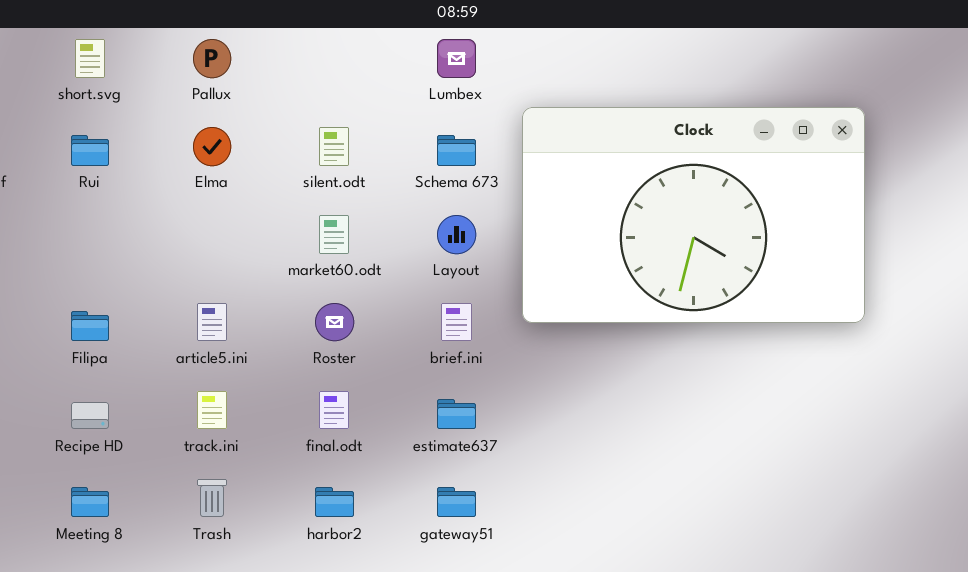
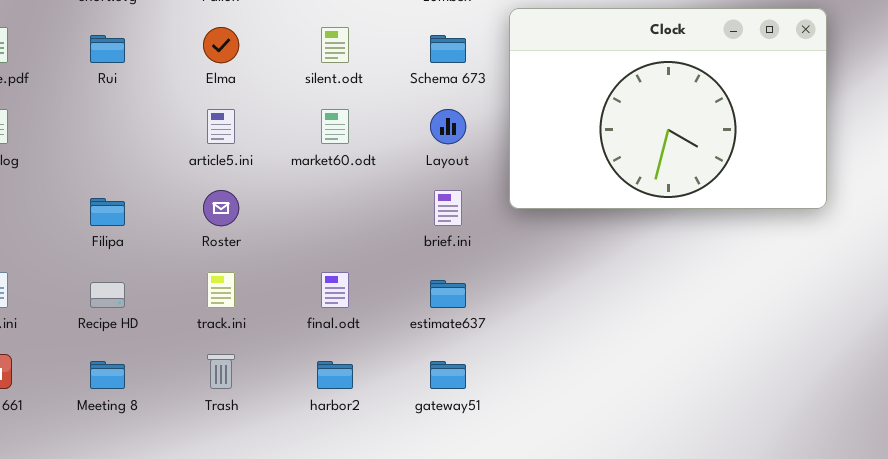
article5.ini: [197,303,227,341] -> [207,109,235,144], moved
Roster: [315,303,354,341] -> [203,190,239,226], moved

